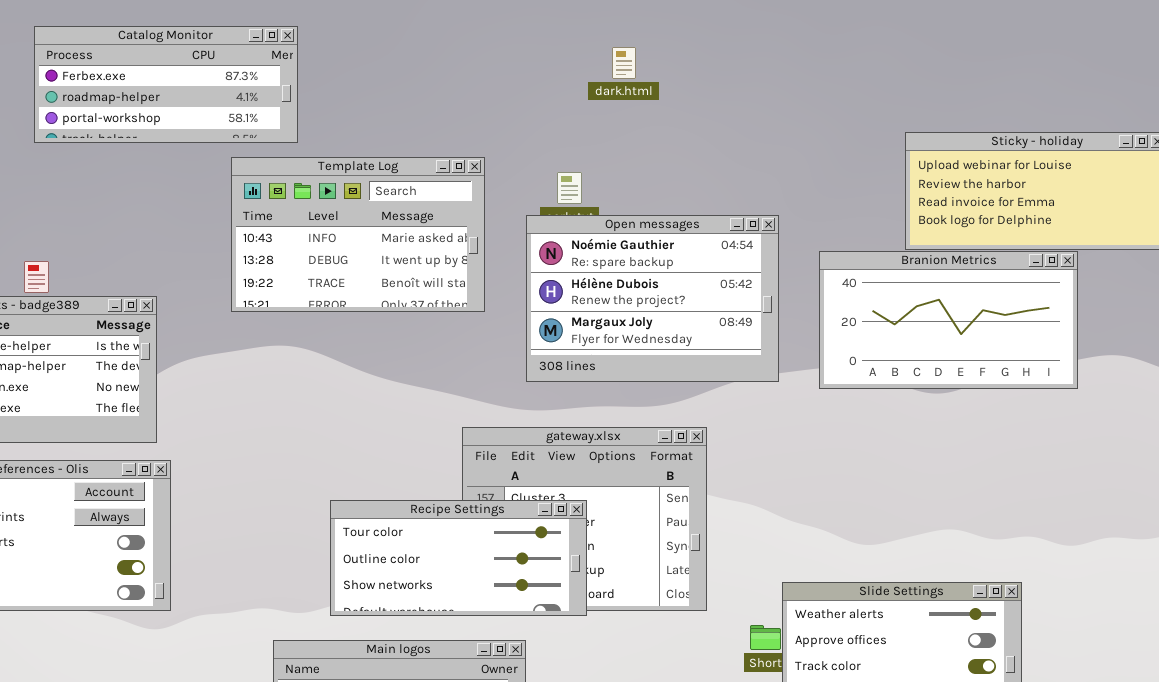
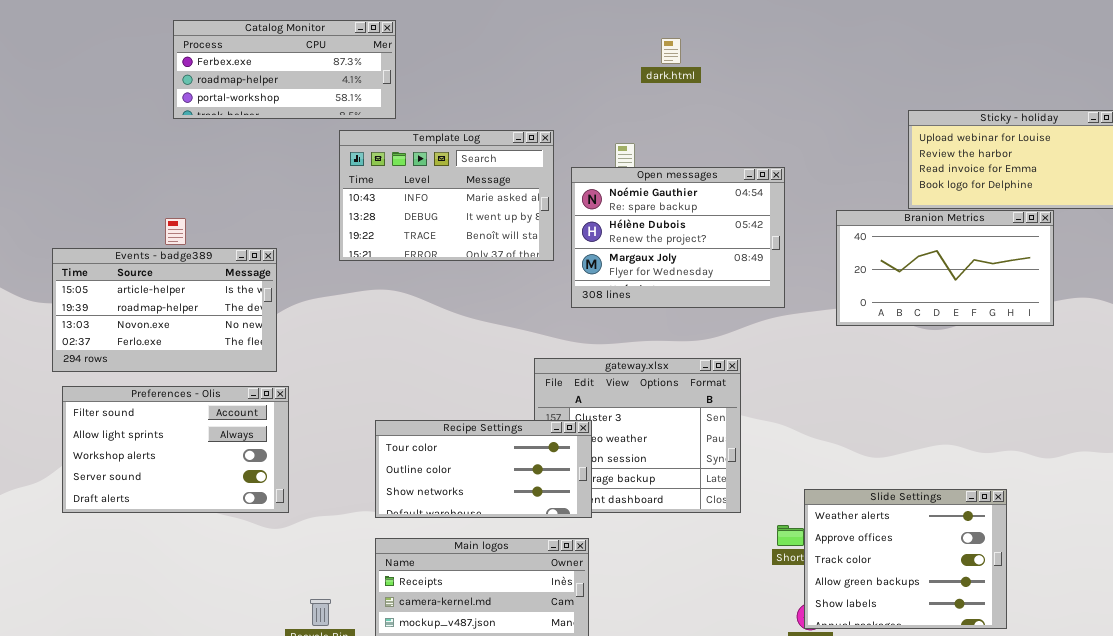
Open messages: [526,215,779,382] -> [571,167,785,308], moved
Recipe Settings: [330,500,587,616] -> [375,420,592,518], moved

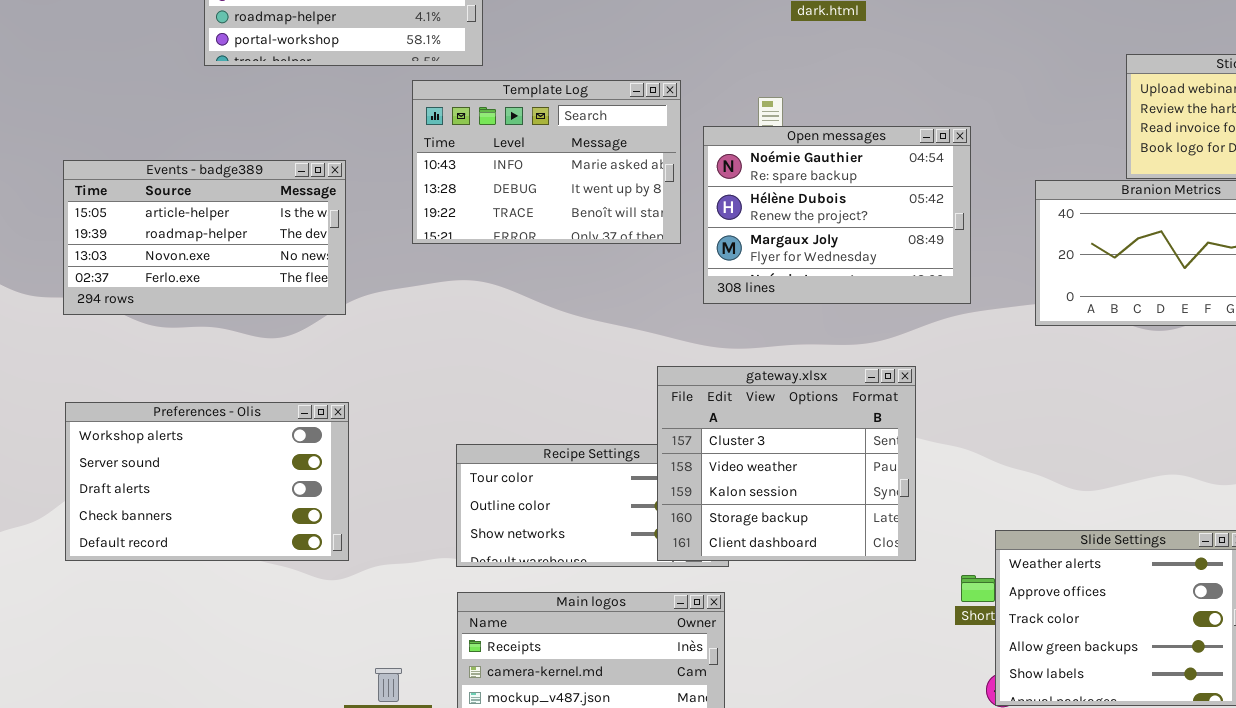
Events - badge389: [52,248,277,372] -> [63,160,346,315], moved
gateway.xlsx: [534,358,741,513] -> [657,366,916,561], raised
Preferences - Olis: [62,386,289,513] -> [65,402,349,561], scrolled down 2 rows

